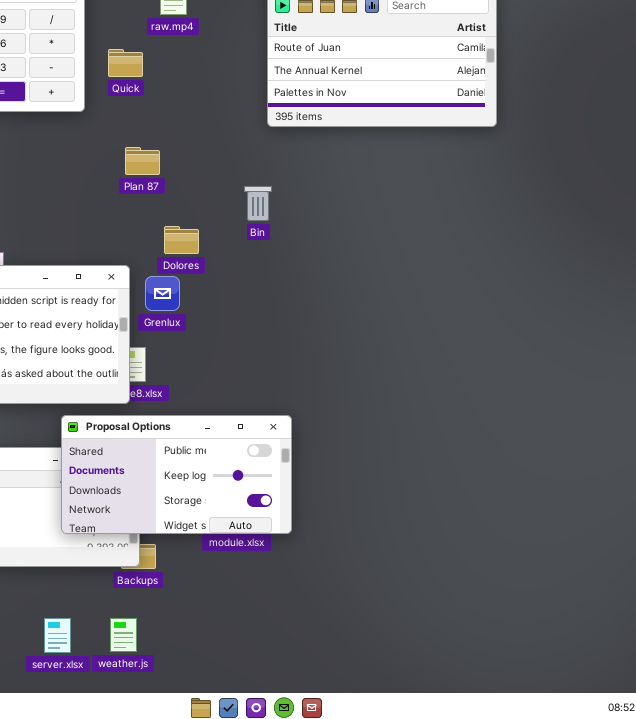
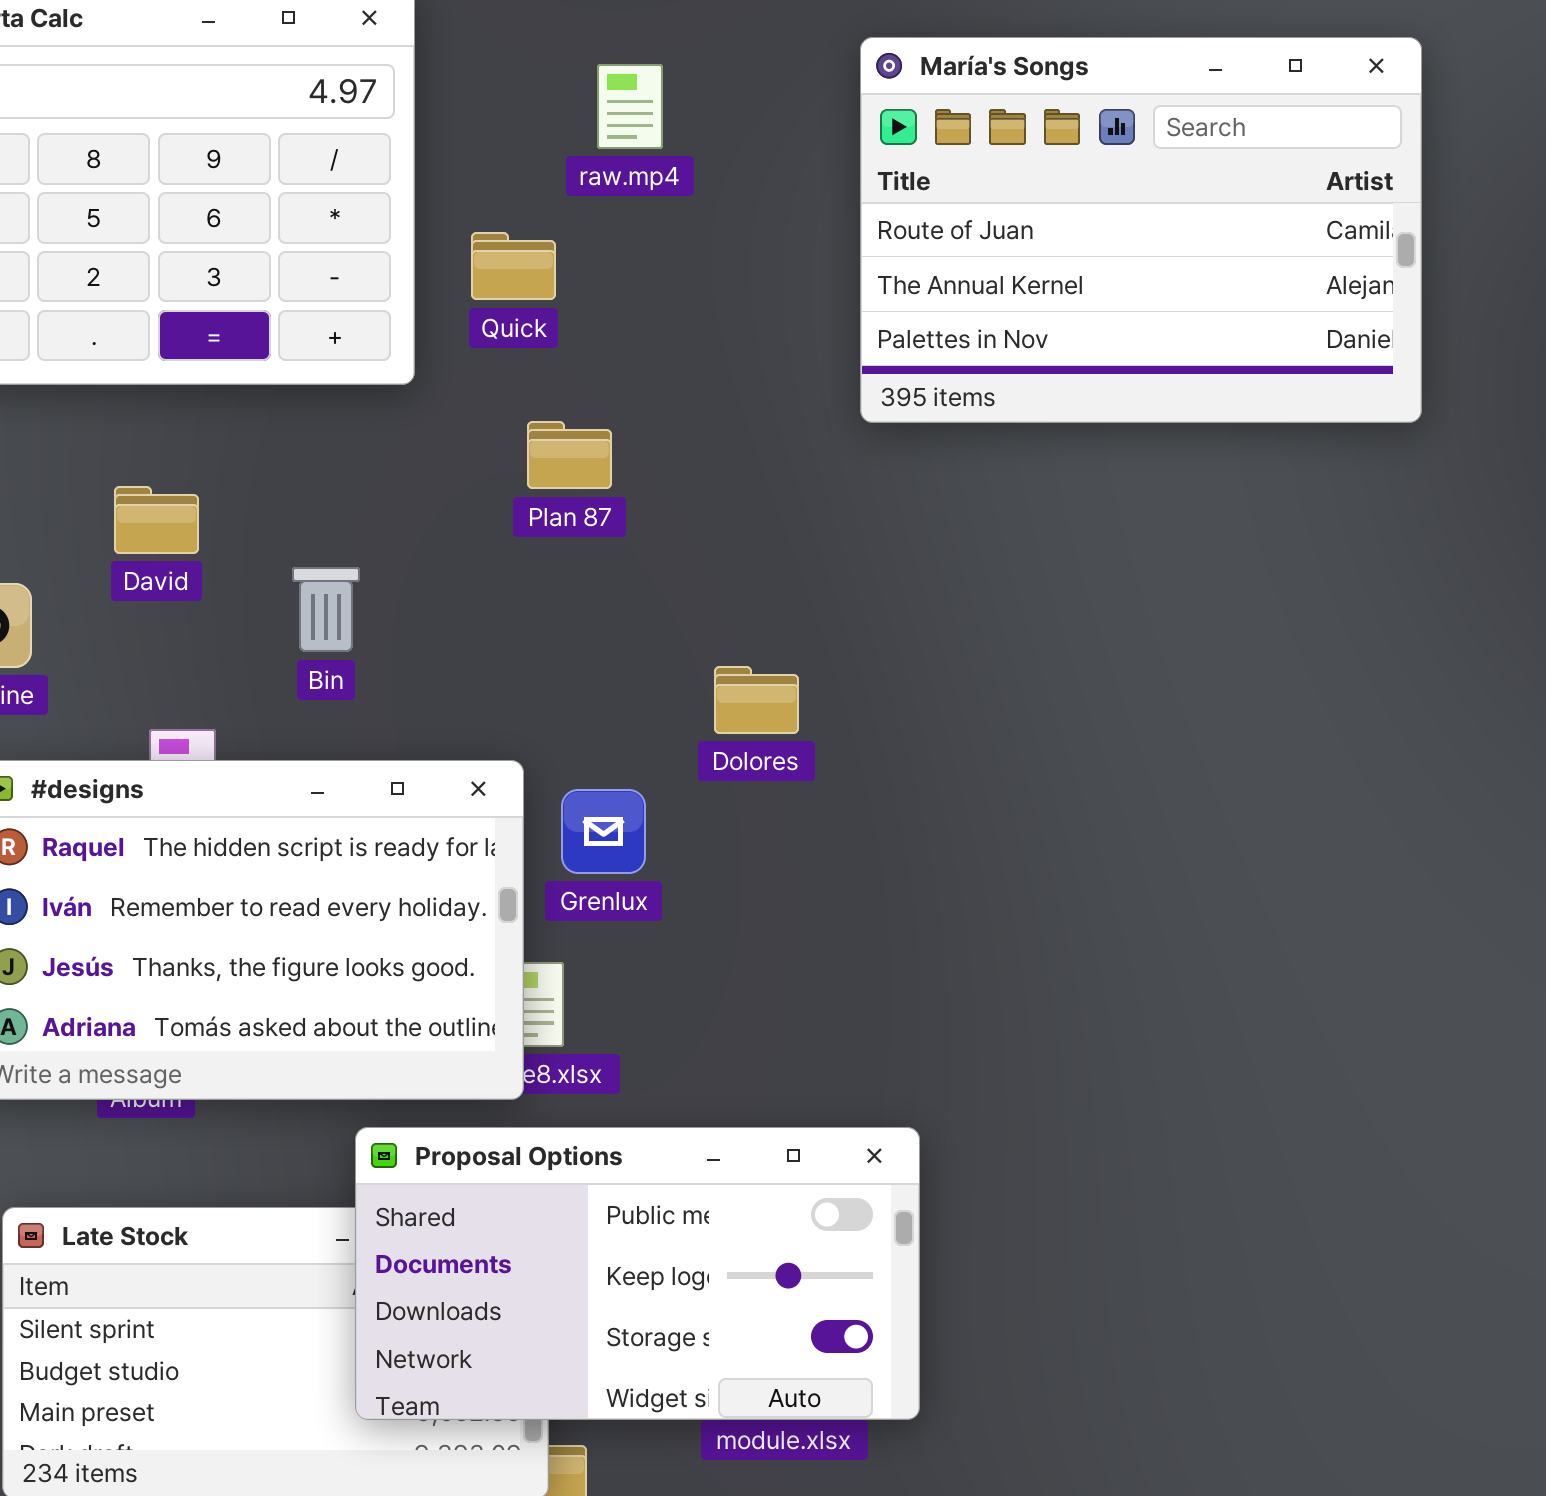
Plan 87: [125,147,160,175] -> [527,421,612,489], moved
Bin: [244,186,272,221] -> [292,567,360,652], moved
Dolores: [164,226,199,254] -> [714,666,799,734], moved

